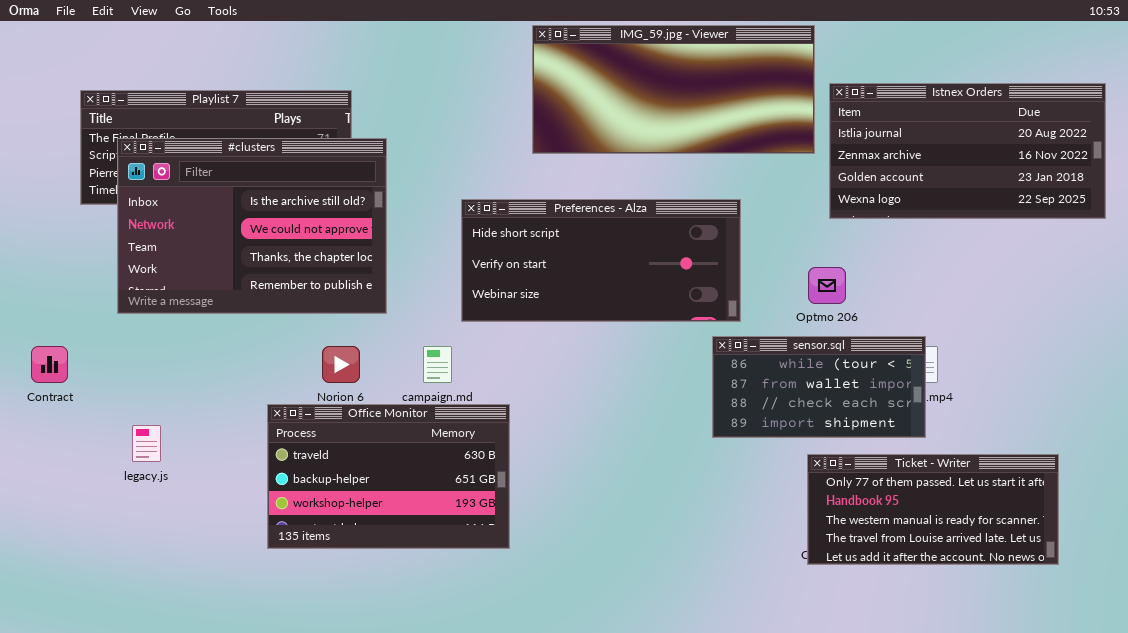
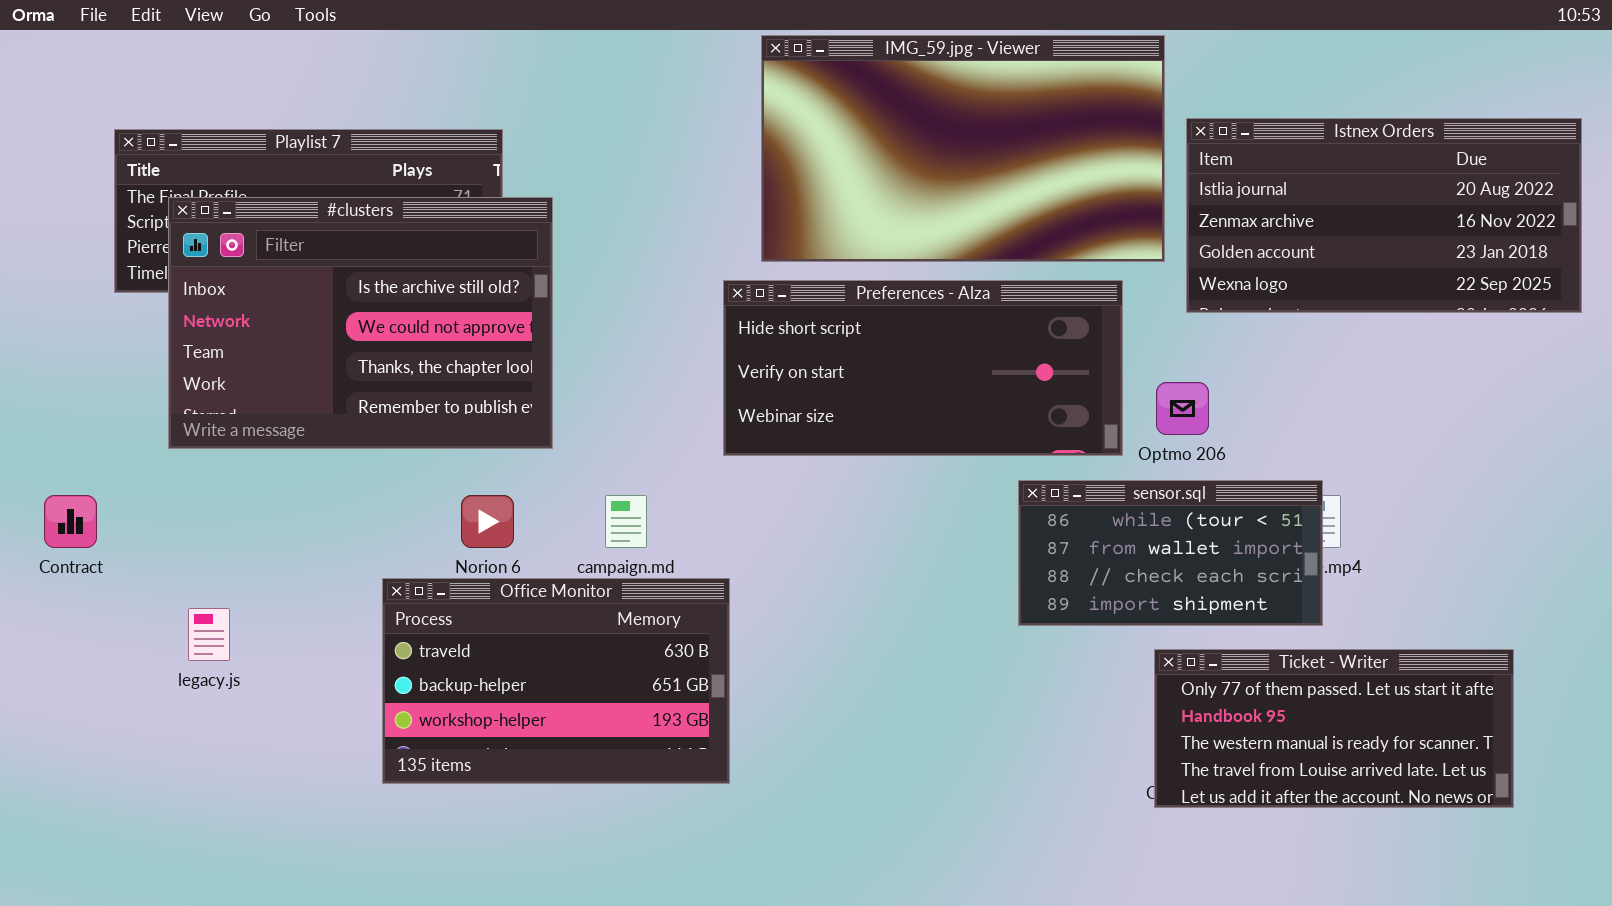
IMG_59.jpg - Viewer: [532,25,815,154] -> [761,35,1165,262], resized
Preferences - Alza: [461,199,741,322] -> [723,280,1123,456], moved

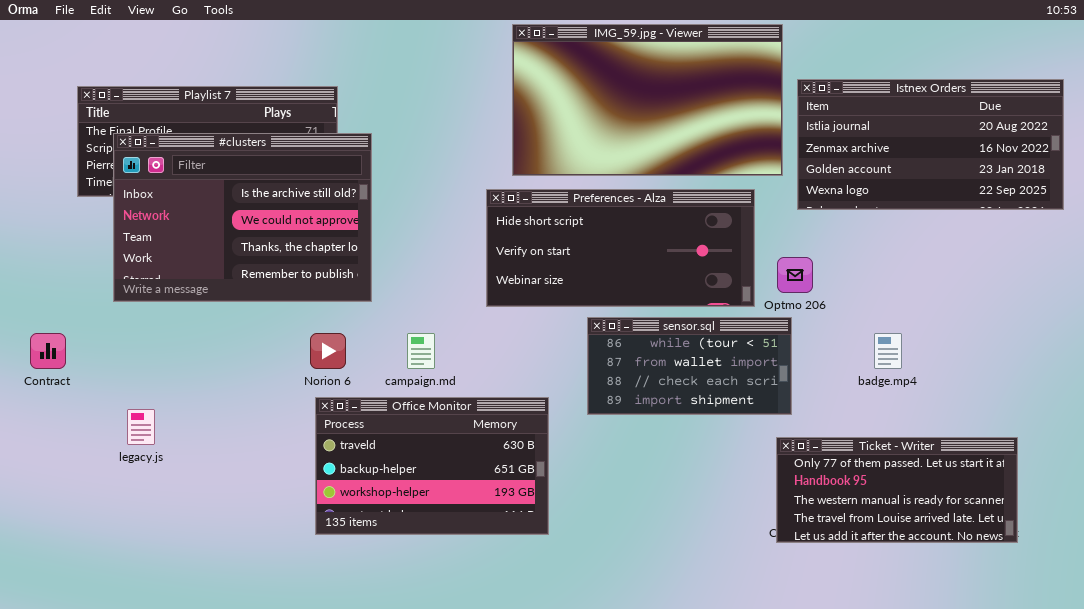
sensor.sql: [1018,480,1323,626] -> [587,317,792,415], moved
Office Monitor: [382,578,730,784] -> [315,397,549,535], moved

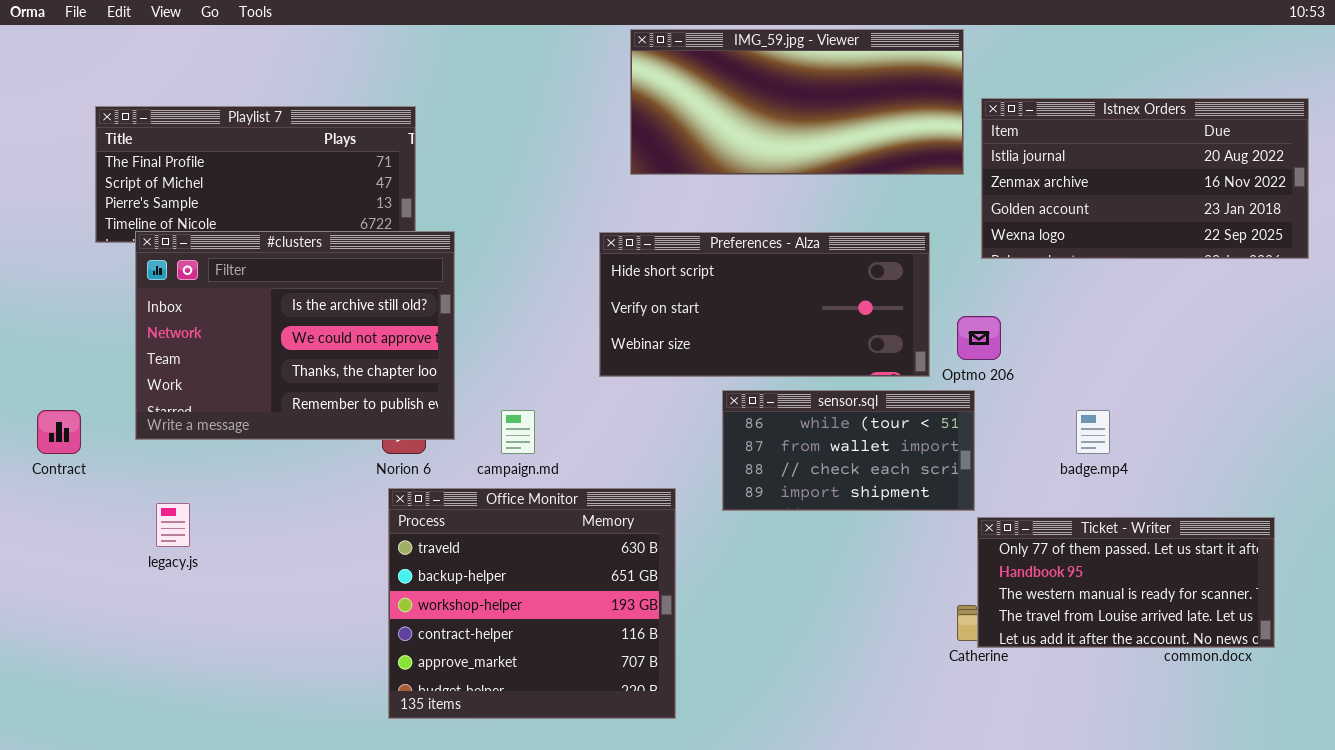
IMG_59.jpg - Viewer: [512,24,783,176] -> [630,29,964,175], resized
#clusters: [113,133,372,302] -> [135,231,455,440], moved
Office Monitor: [315,397,549,535] -> [388,488,676,719], resized
Ticket - Writer: [776,437,1018,543] -> [977,517,1275,648], moved

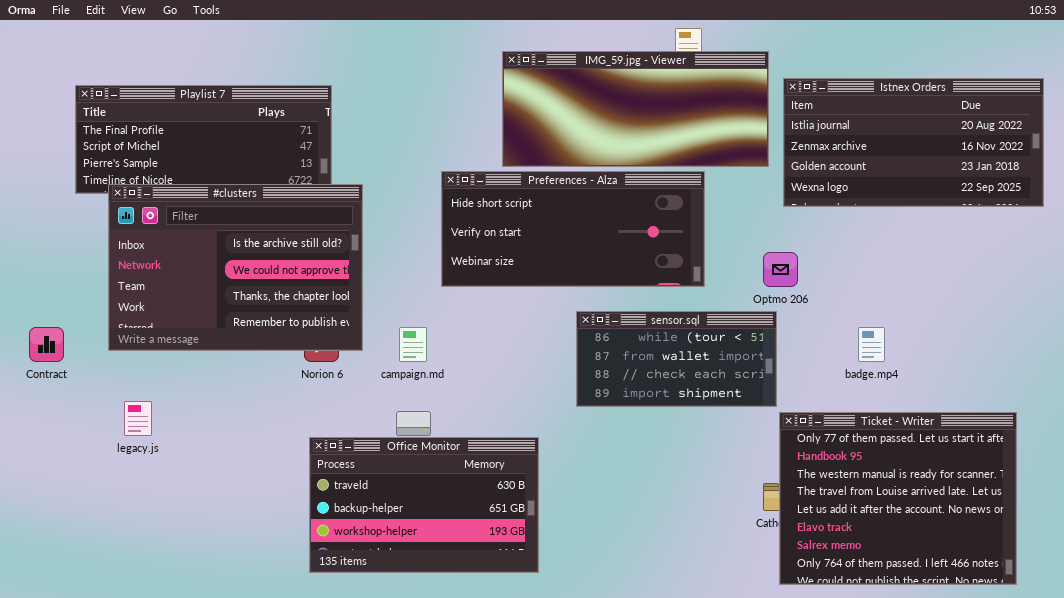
IMG_59.jpg - Viewer: [630,29,964,175] -> [502,51,769,167], moved
Preferences - Alza: [599,232,930,377] -> [441,171,705,287], moved
Office Monitor: [388,488,676,719] -> [309,437,539,573], resized
Ticket - Writer: [977,517,1275,648] -> [779,412,1017,585], resized

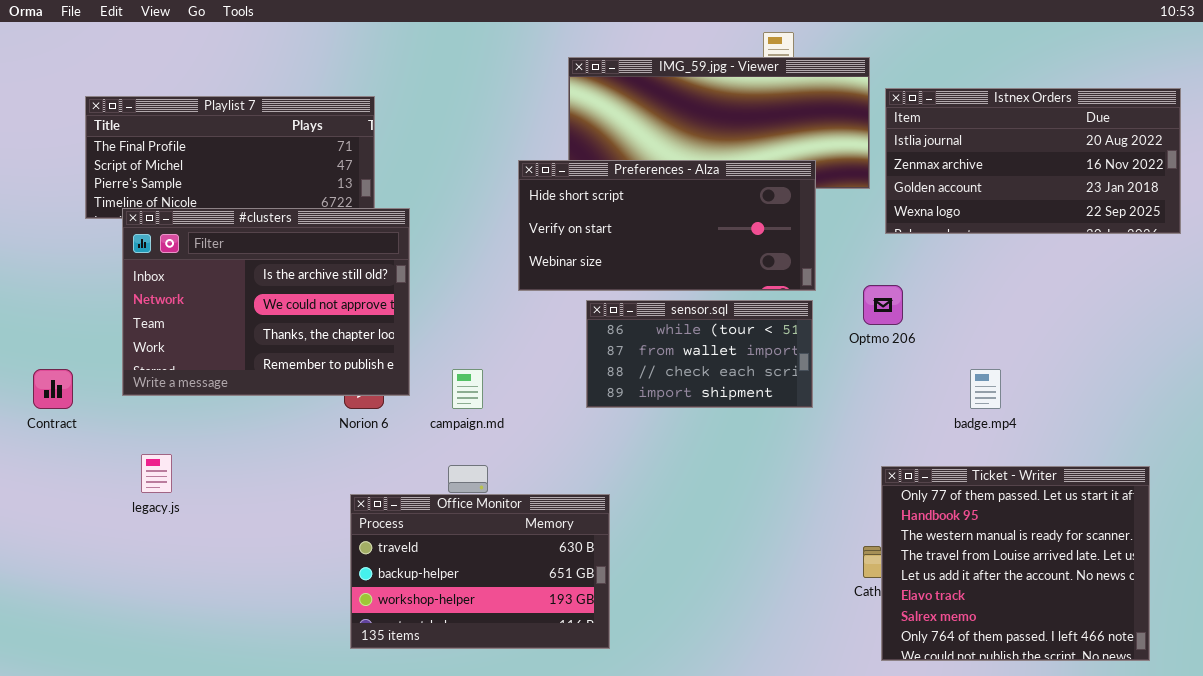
Preferences - Alza: [441,171,705,287] -> [518,160,816,291], moved
sensor.sql: [576,311,777,407] -> [586,300,813,408], moved

